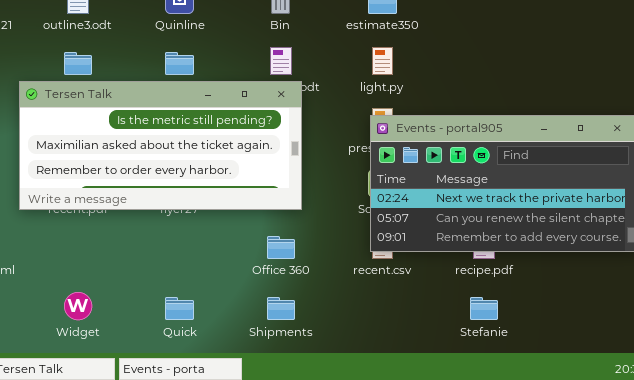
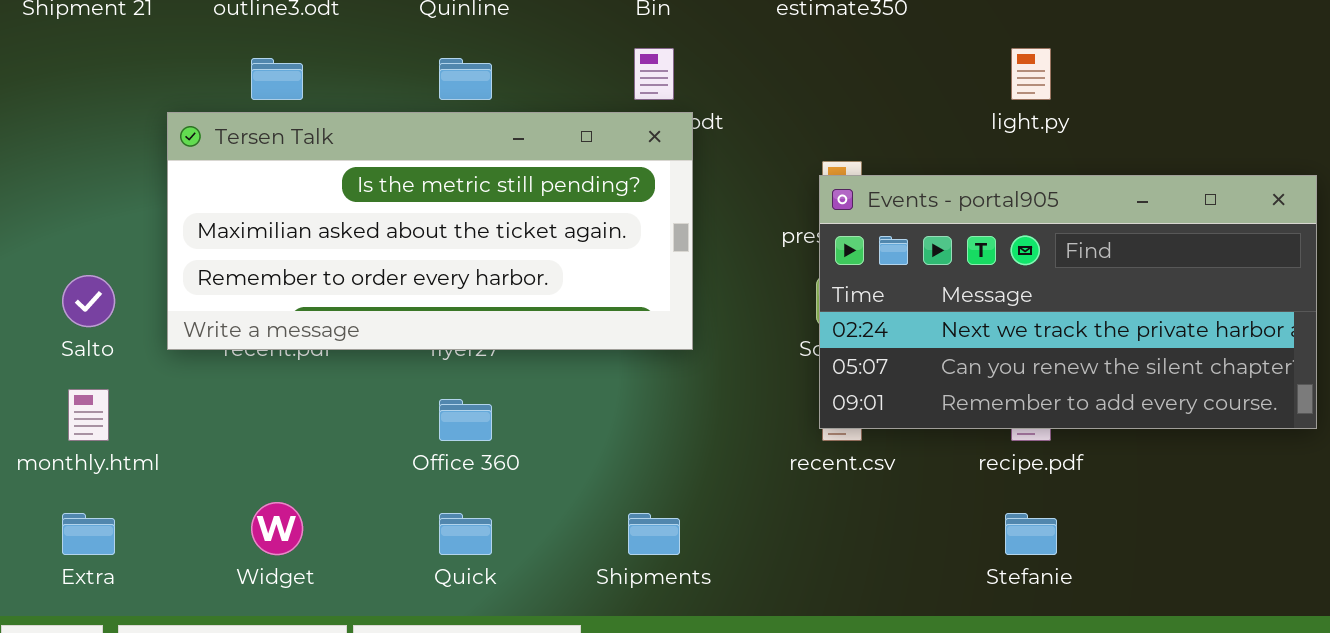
light.py: [372,47,393,75] -> [1011,48,1051,100], moved
Office 360: [267,236,295,259] -> [439,399,492,441], moved

